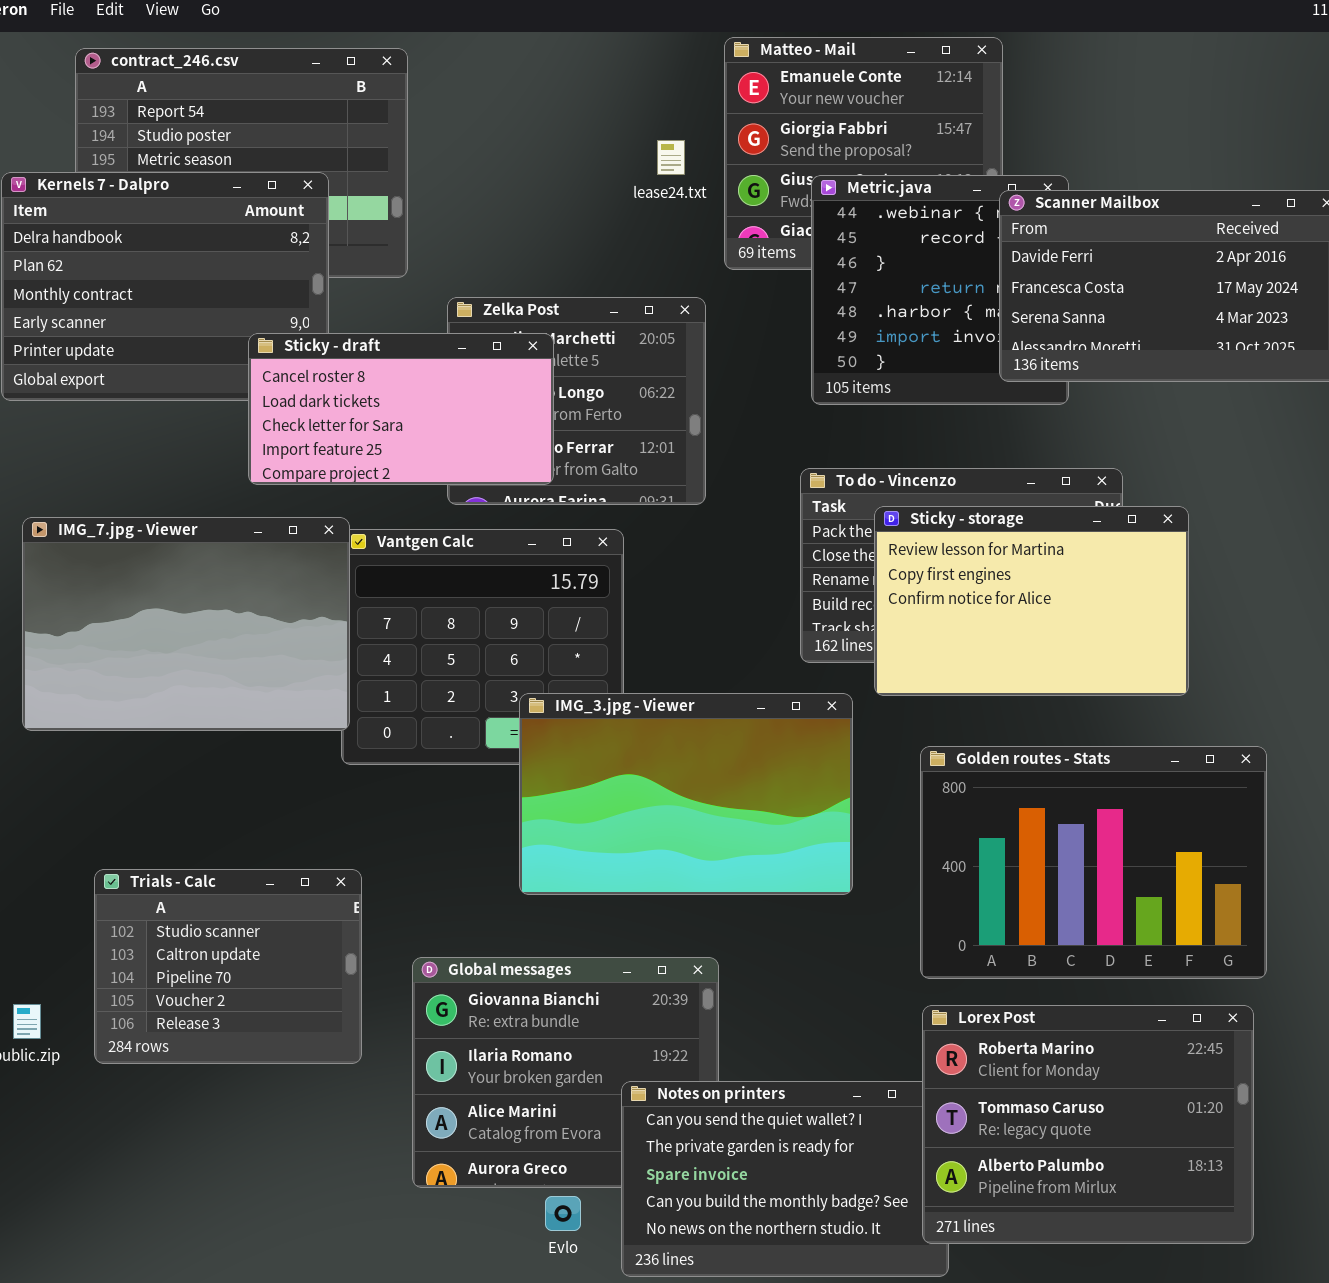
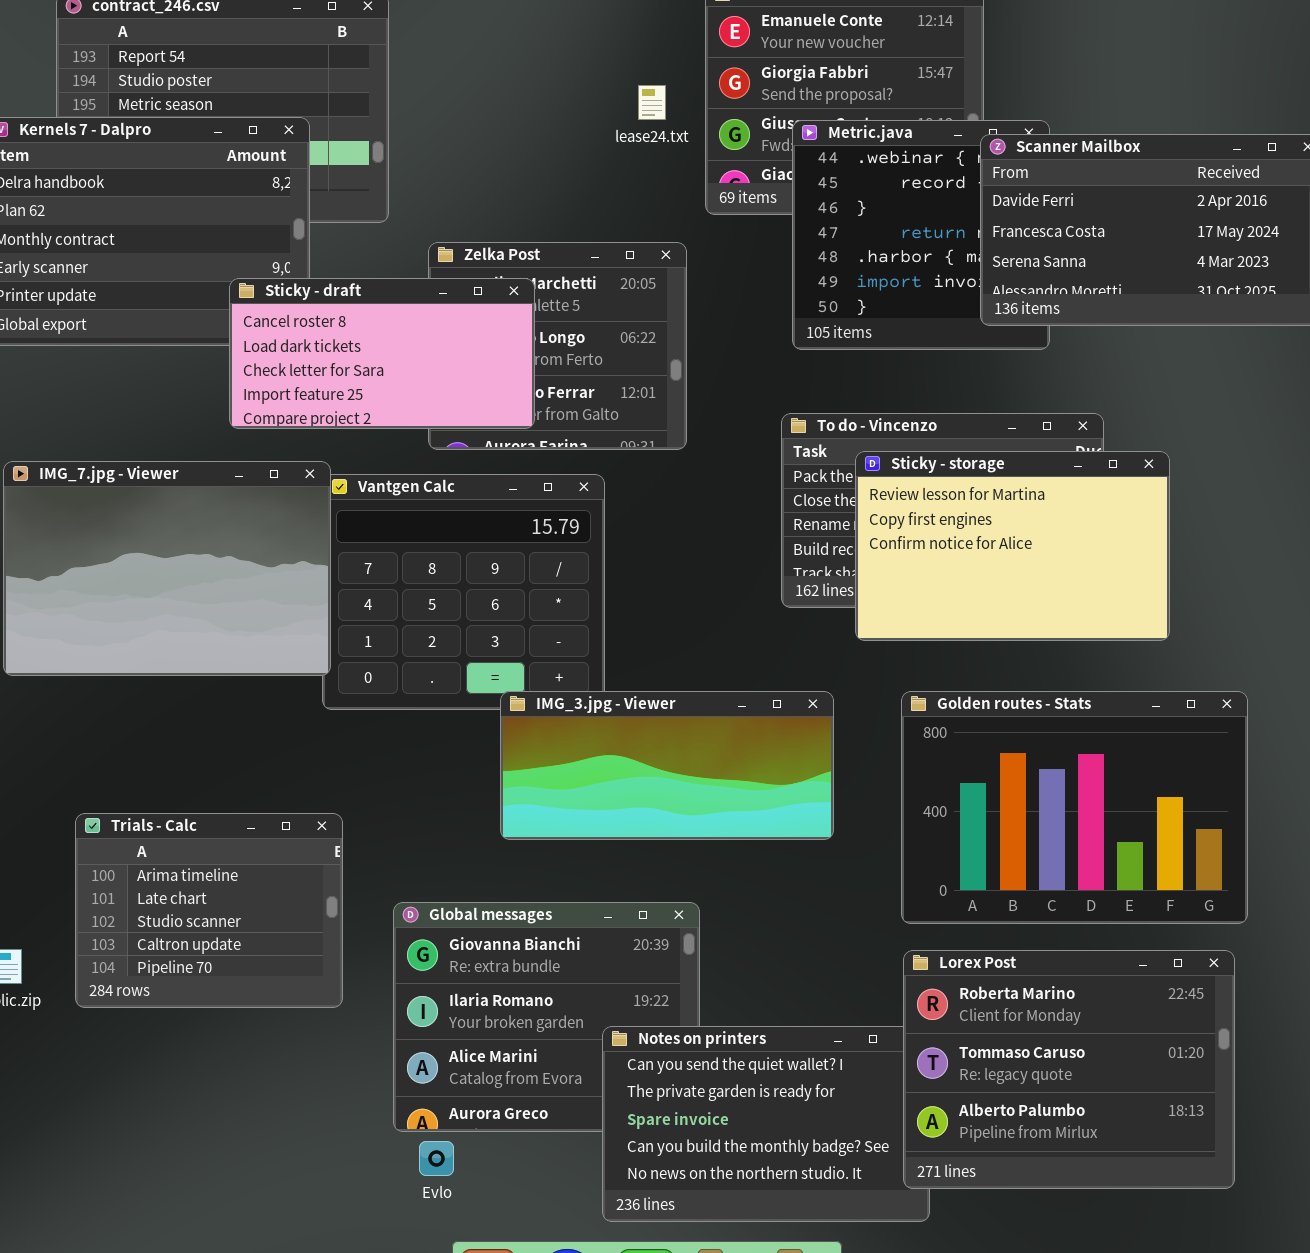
IMG_3.jpg - Viewer: [519,693,853,895] -> [500,691,834,840], resized
Trials - Calc: [94,869,362,1064] -> [75,813,343,1008], scrolled up 2 rows
Evlo: [545,1196,581,1231] -> [419,1141,454,1176], moved

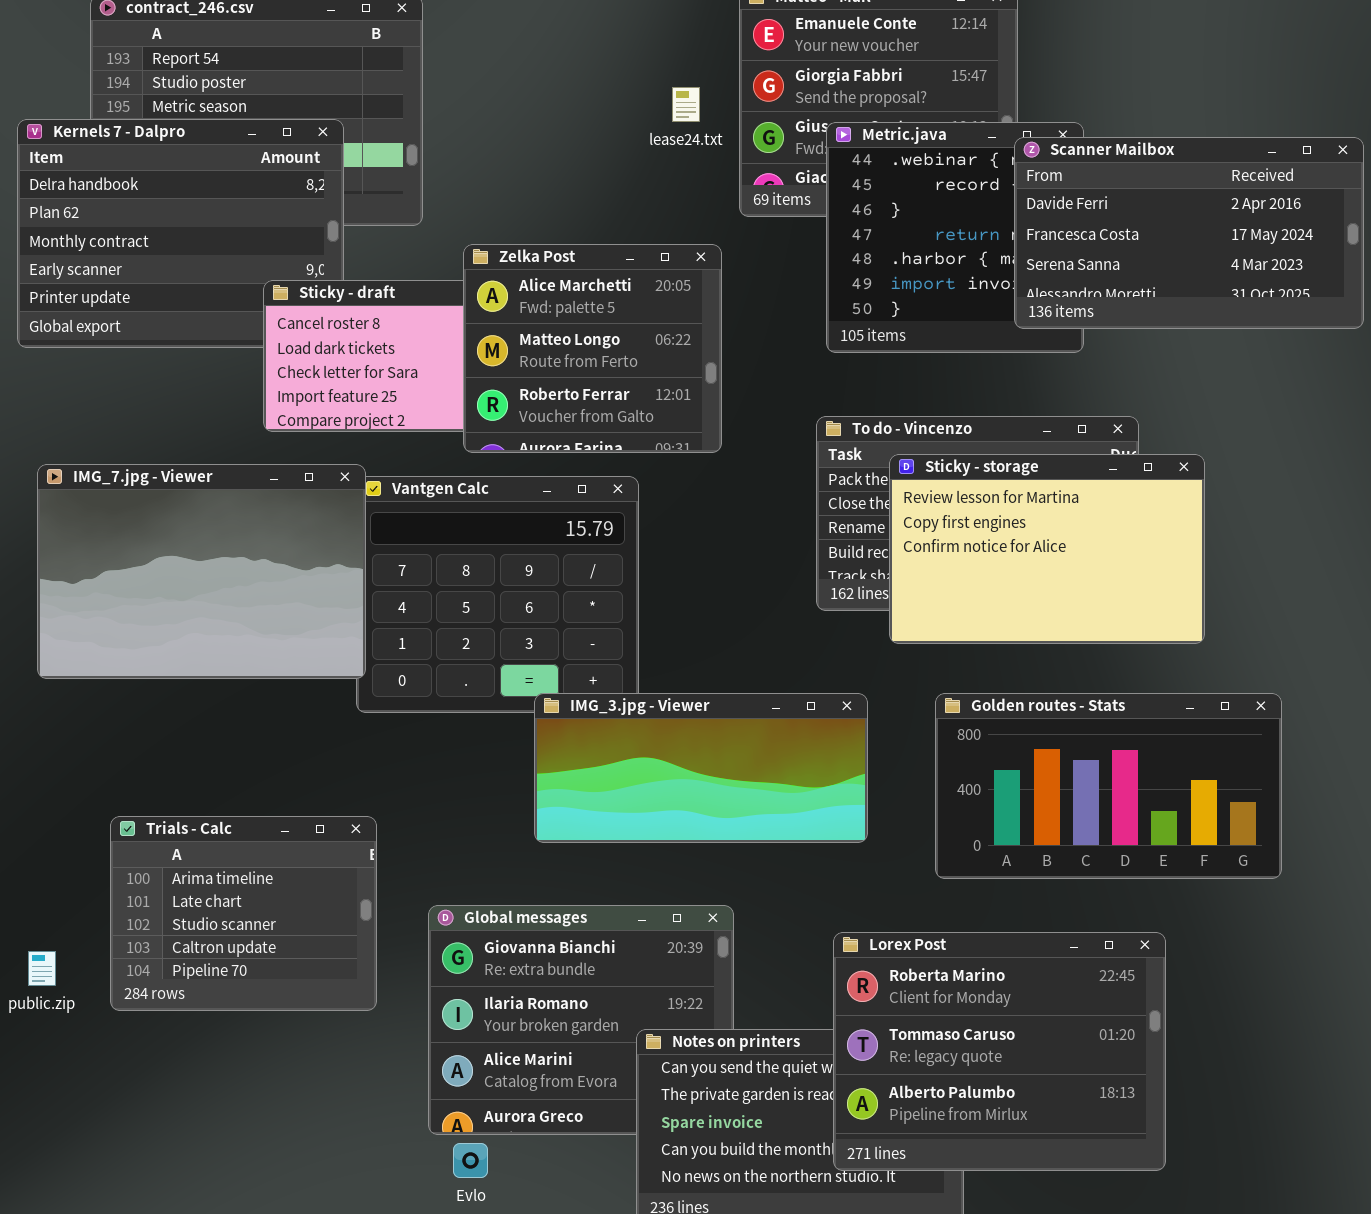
Zelka Post: [428,242,687,450] -> [463,244,722,453], raised
Golden routes - Stats: [901,691,1248,924] -> [935,693,1282,879], resized
Lorex Post: [903,950,1235,1189] -> [833,932,1166,1171], moved

